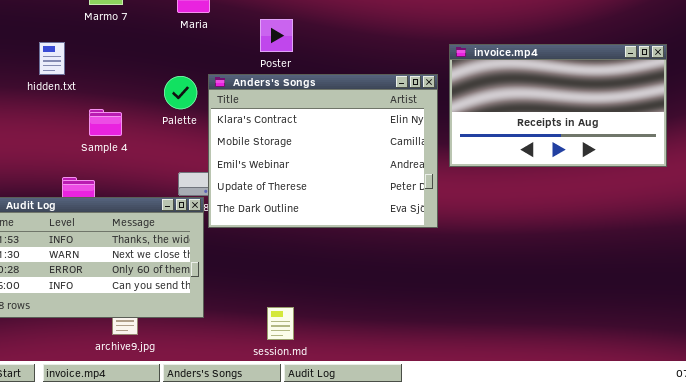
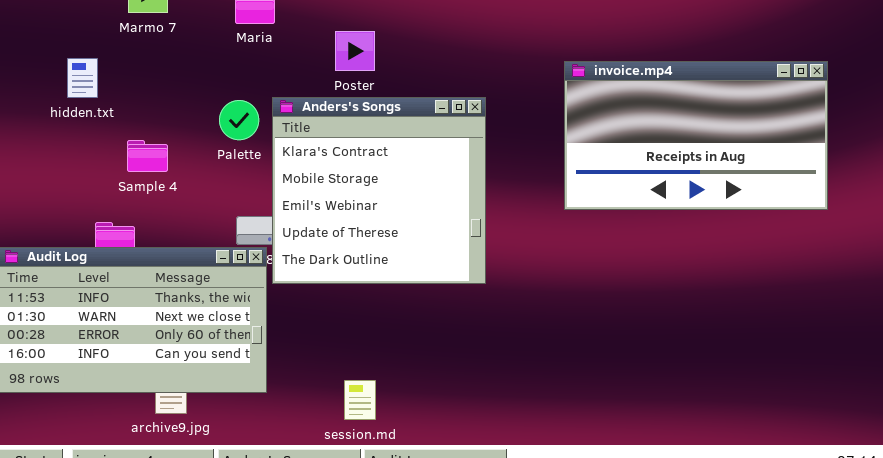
Anders's Songs: [208,74,438,228] -> [272,97,486,284], resized

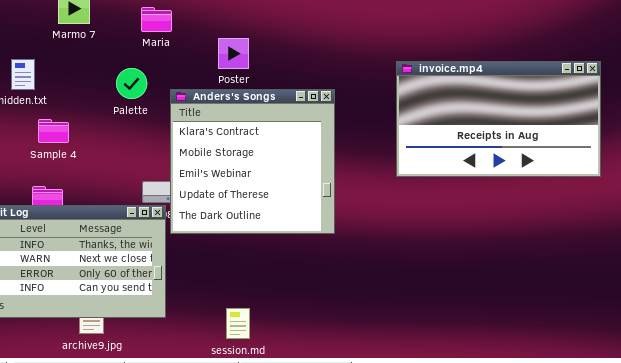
Palette: [219,100,259,140] -> [116,68,147,99], moved
Sample 4: [127,140,168,172] -> [38,119,69,143], moved

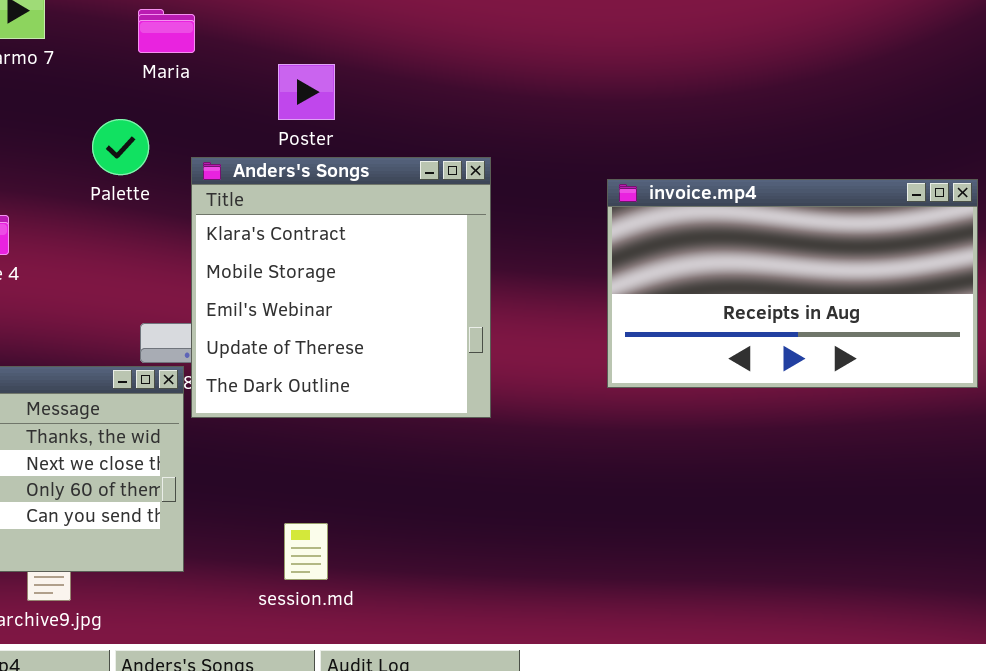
invoice.mp4: [396,61,601,177] -> [607,179,978,388], moved
session.md: [226,308,250,339] -> [284,523,328,580], moved

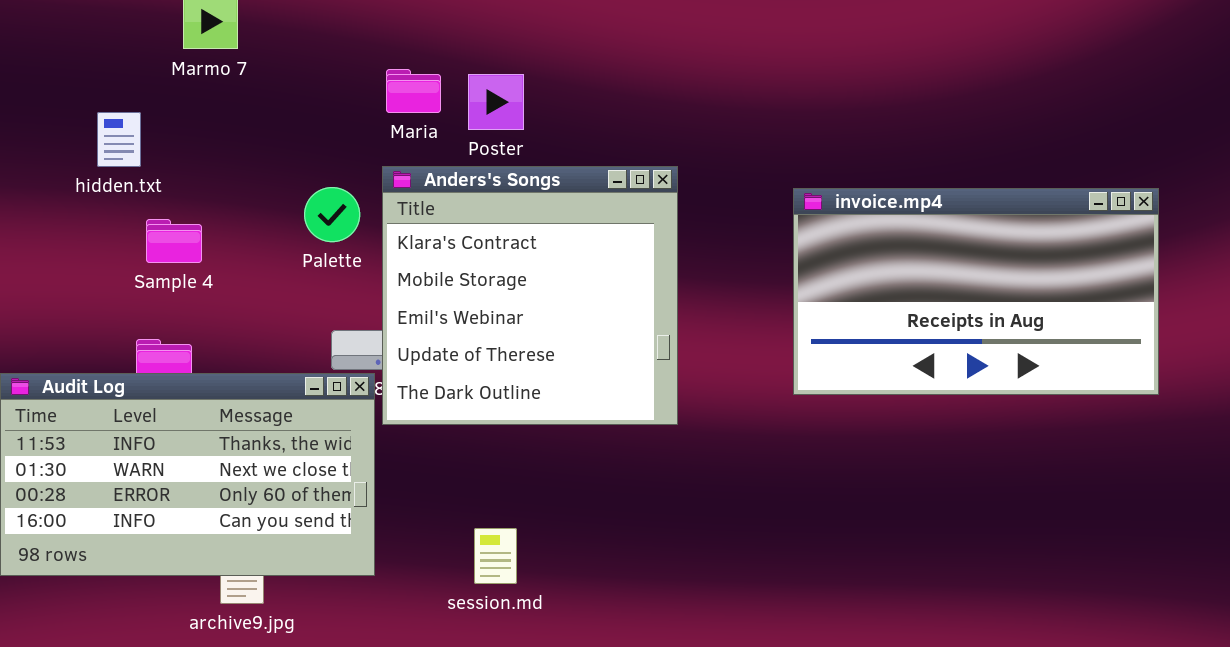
Maria: [138,9,195,53] -> [386,69,441,113], moved
Palette: [92,119,149,175] -> [304,187,360,242], moved

